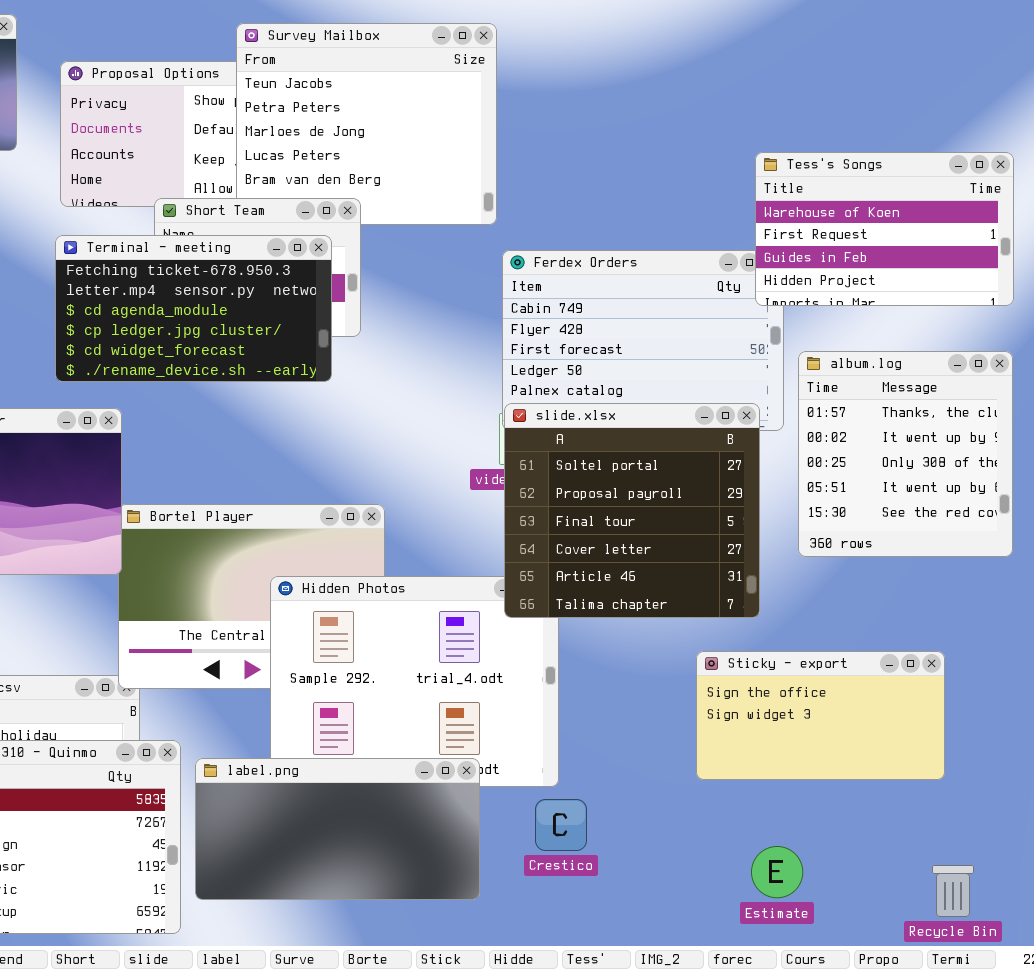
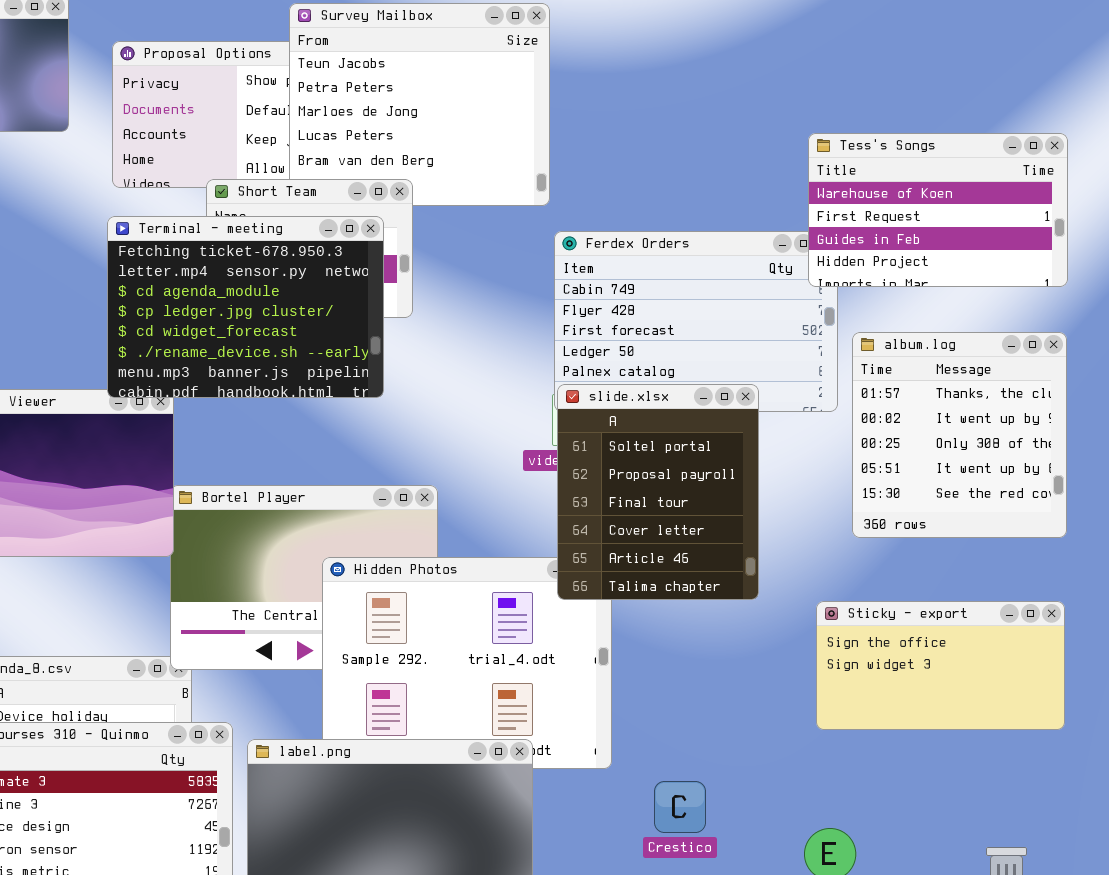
Terminal - meeting: [55,235,332,382] -> [107,216,384,398], resized
slide.xlsx: [504,403,760,618] -> [557,384,759,600], resized
Sticky - export: [696,651,945,780] -> [816,601,1065,730], moved
Crestico: [535,799,587,851] -> [654,781,706,833], moved

